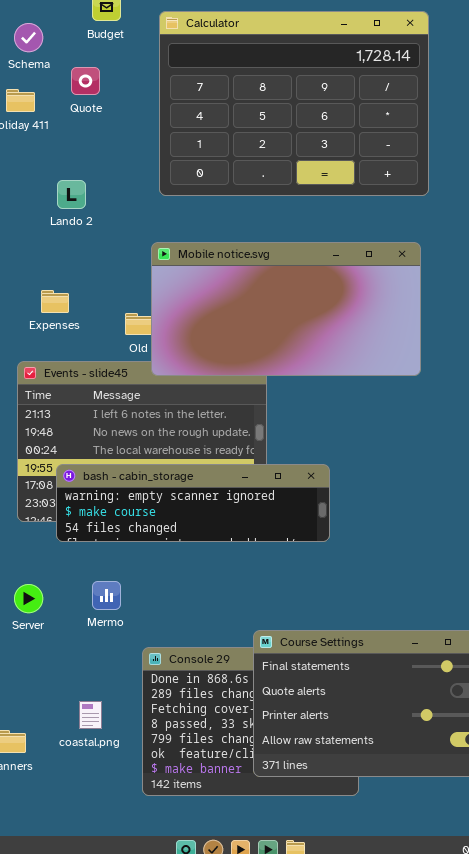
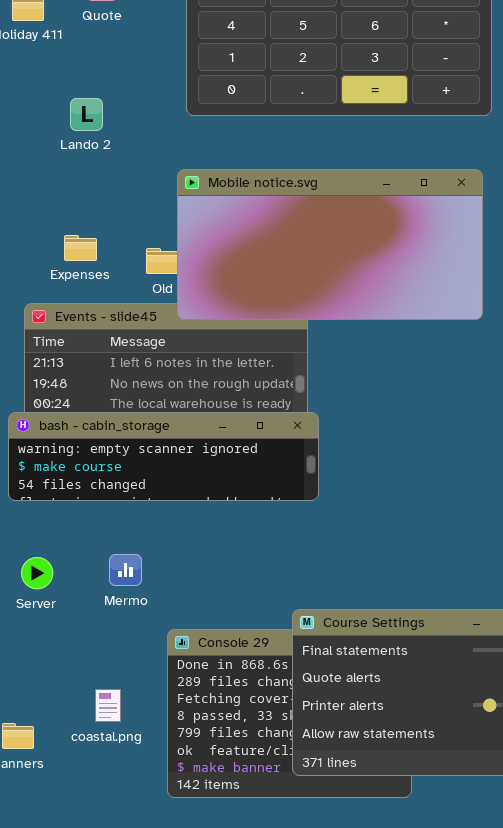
Expenses: [41,290,69,313] -> [64,235,97,261], moved
bash - cabin_storage: [56,464,330,542] -> [8,412,319,501], moved

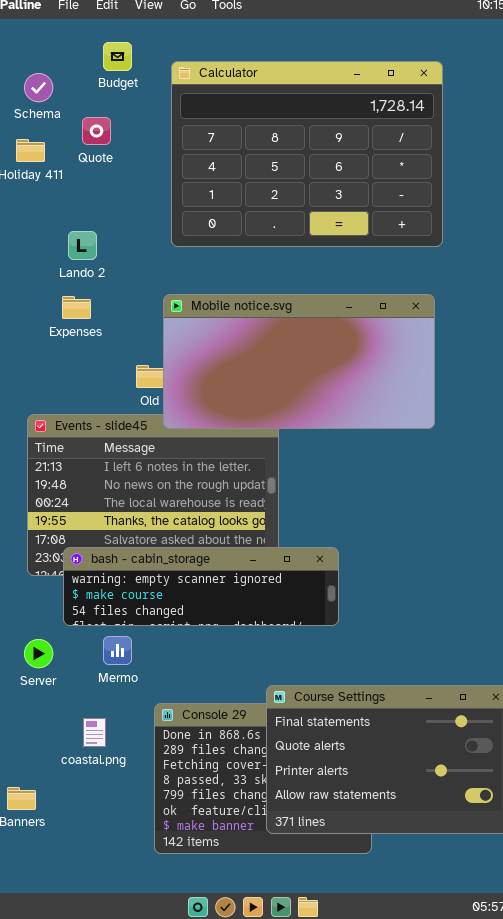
Expenses: [64,235,97,261] -> [62,296,91,319], moved
bash - cabin_storage: [8,412,319,501] -> [63,547,339,626], moved
coastal.png: [95,689,121,722] -> [83,718,106,747], moved

